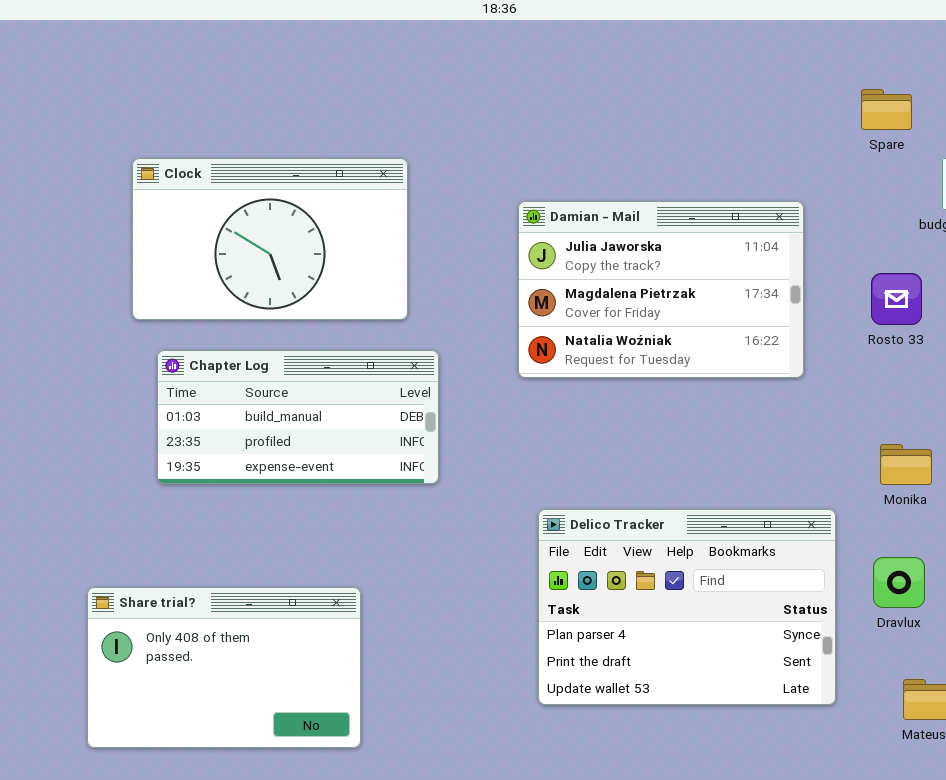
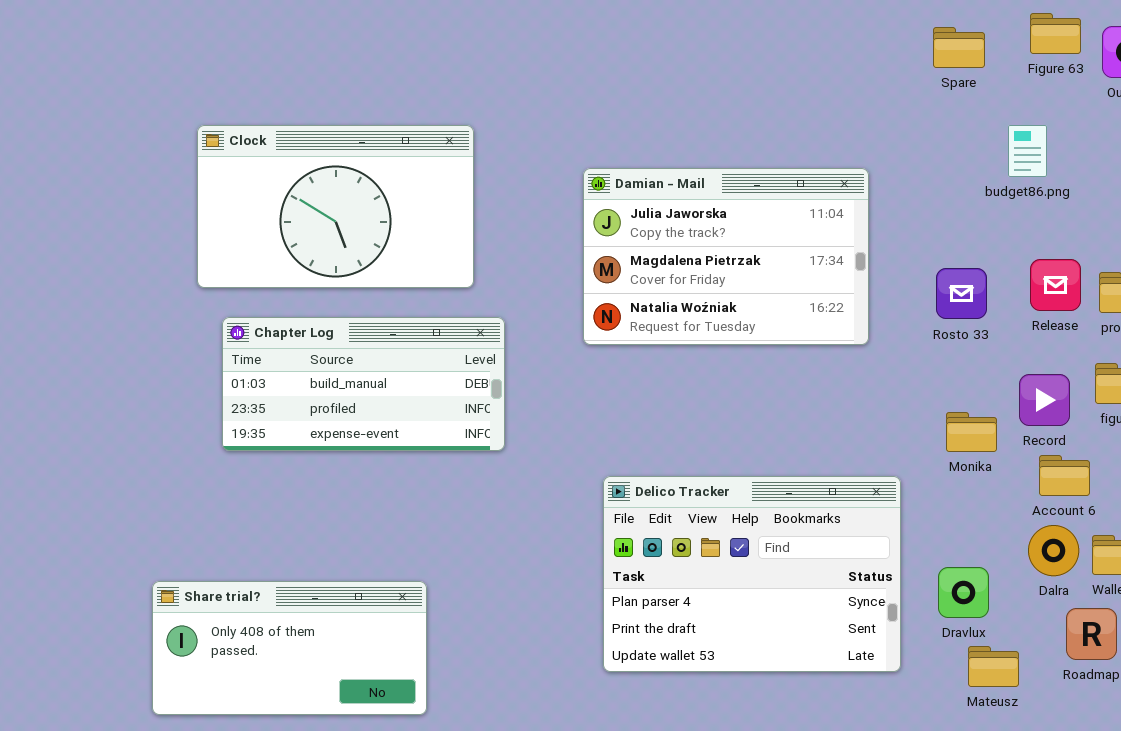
Spare: [861,89,912,130] -> [933,27,985,68], moved
Rosto 33: [871,273,922,325] -> [936,268,987,319], moved
Dravlux: [873,557,925,608] -> [938,567,989,618], moved
Share trial?: [87,587,361,748] -> [152,581,427,715], resized

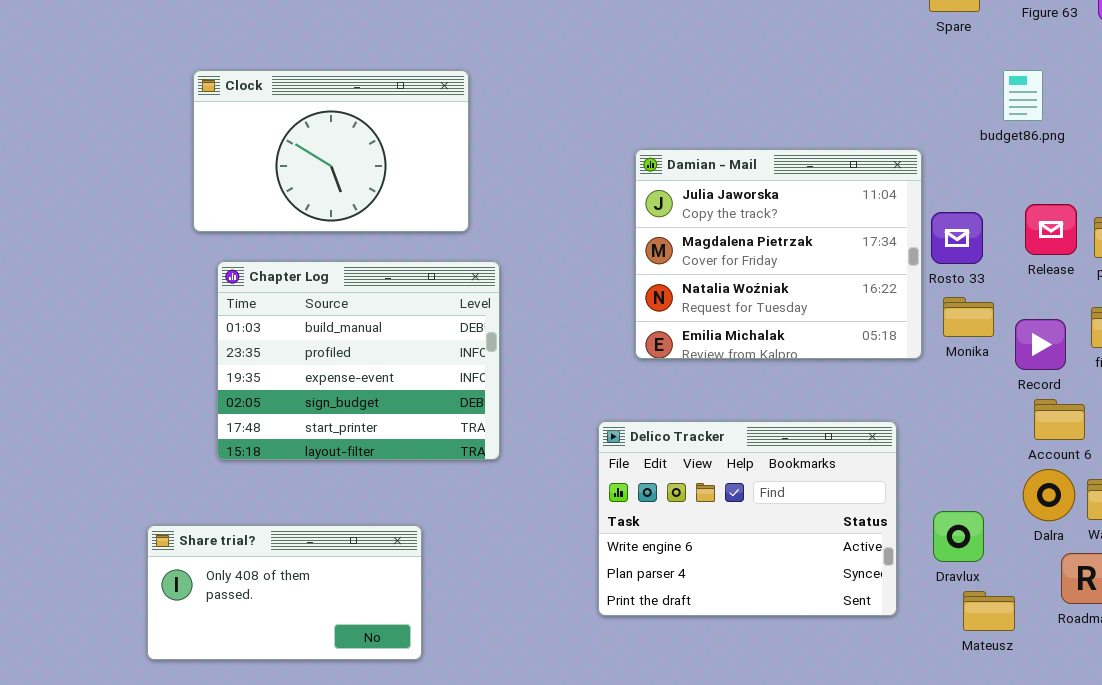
Damian - Mail: [583,168,869,345] -> [635,149,922,359], moved, resized
Chapter Log: [222,317,505,451] -> [217,261,500,460], resized
Monika: [946,412,997,452] -> [943,297,994,337], moved
Delico Tracker: [603,476,901,672] -> [598,421,897,616], scrolled up 1 row

